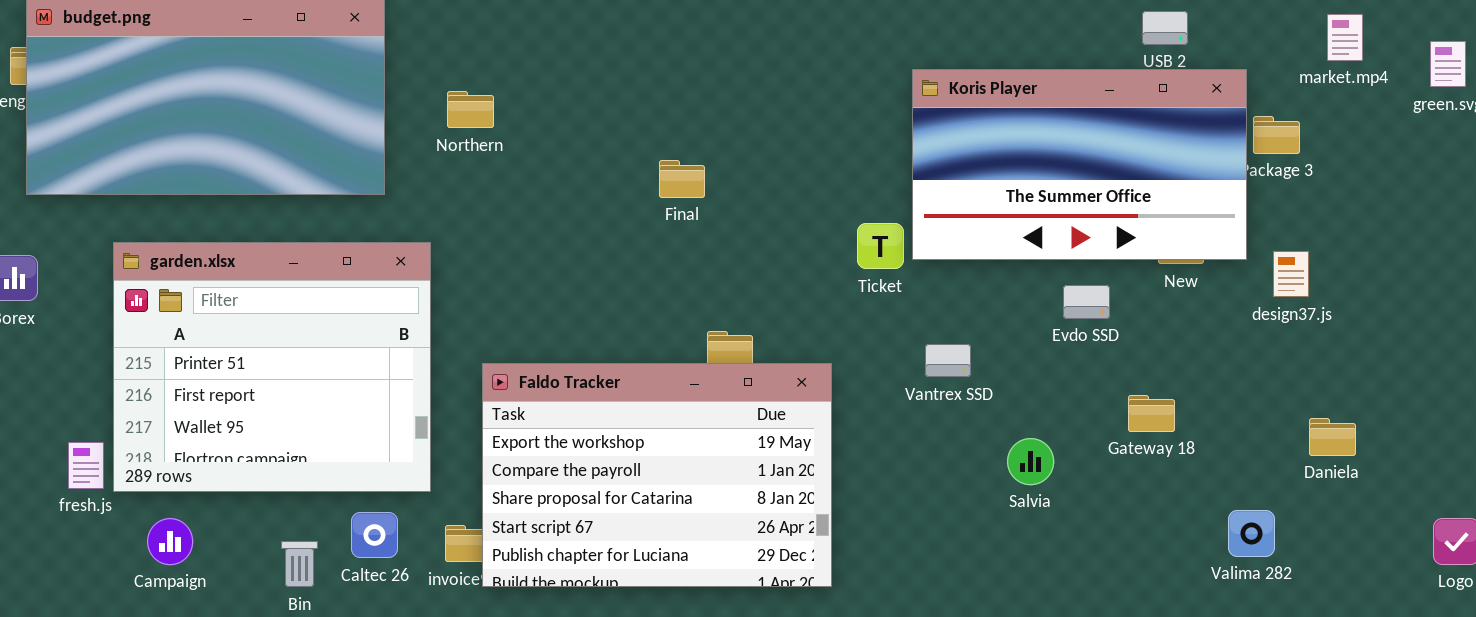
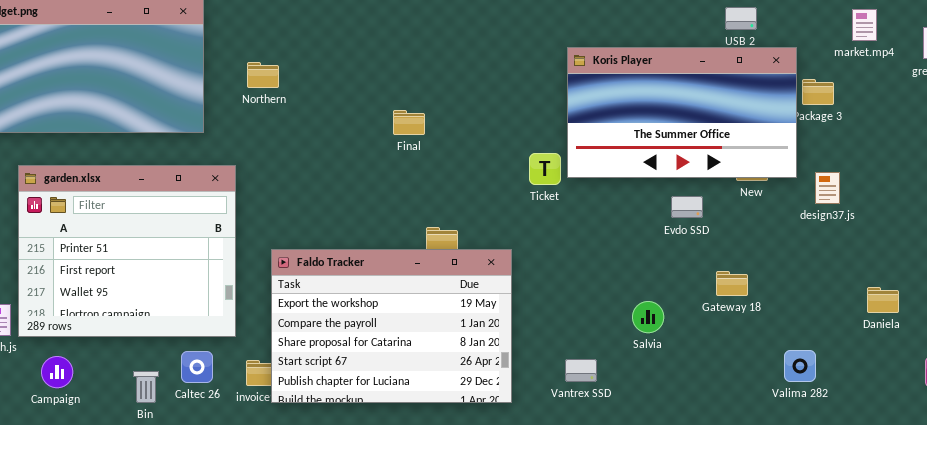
Vantrex SSD: [925,344,971,377] -> [565,359,597,382], moved
Daniela: [1309,418,1356,456] -> [867,287,899,313], moved

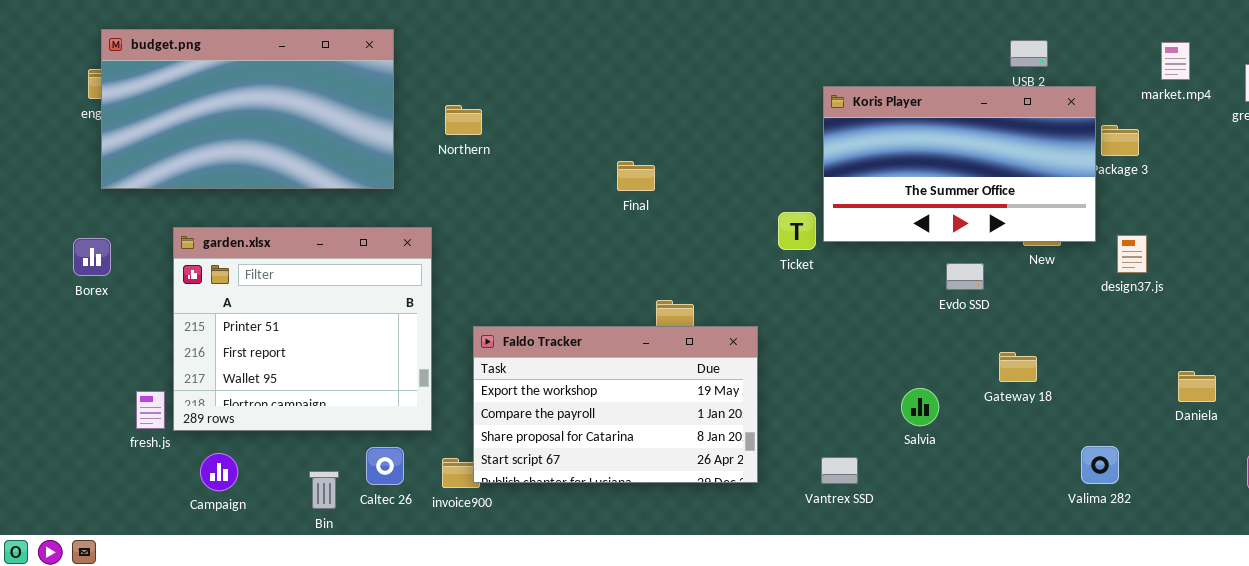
Faldo Tracker: [271,249,512,403] -> [473,326,758,483], resized

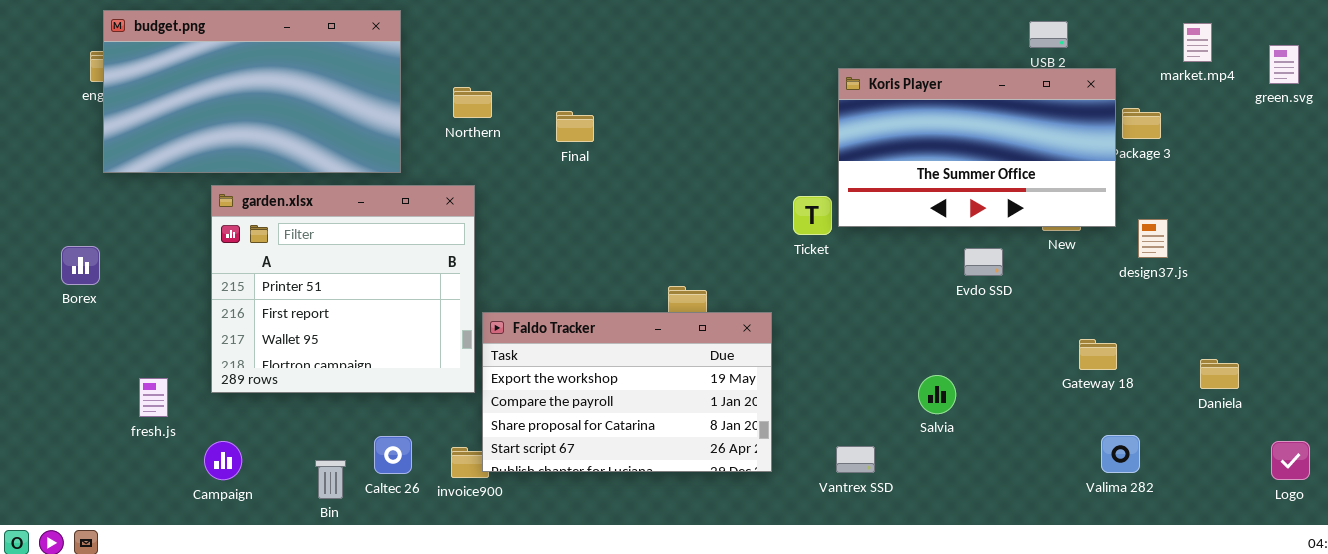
Final: [617,161,655,191] -> [556,111,594,142], moved
garden.xlsx: [173,227,432,431] -> [211,185,475,393], moved
Borex: [73,238,111,276] -> [61,246,100,285], moved
Gateway 18: [999,352,1037,382] -> [1079,339,1117,370], moved

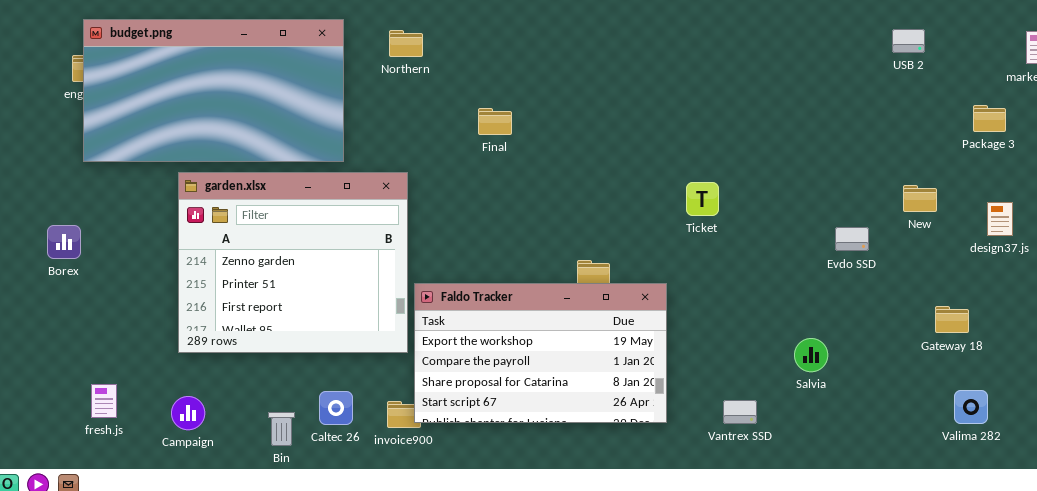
Koris Player: [838,68,1116,227] -> none, closed
Northern: [453,87,492,118] -> [389,30,423,57], moved
garden.xlsx: [211,185,475,393] -> [178,172,408,353], scrolled up 1 row
fresh.js: [139,378,168,417] -> [91,384,117,418], moved

